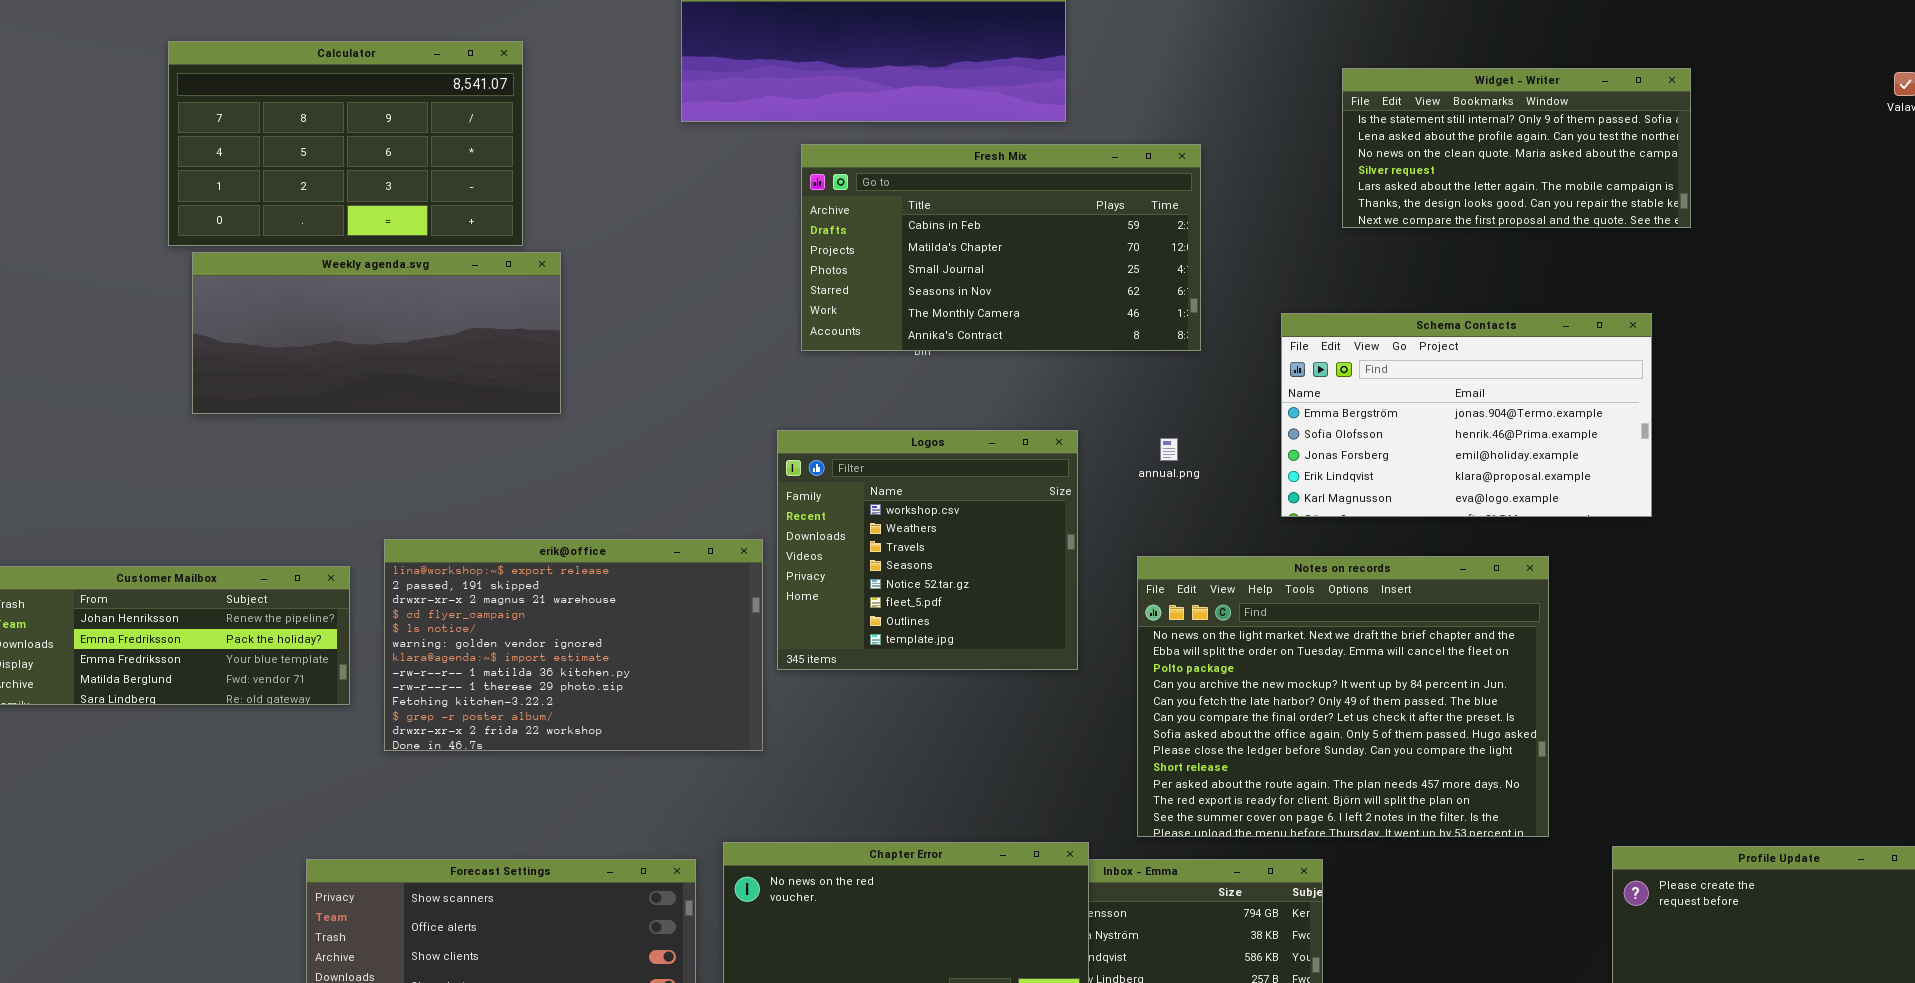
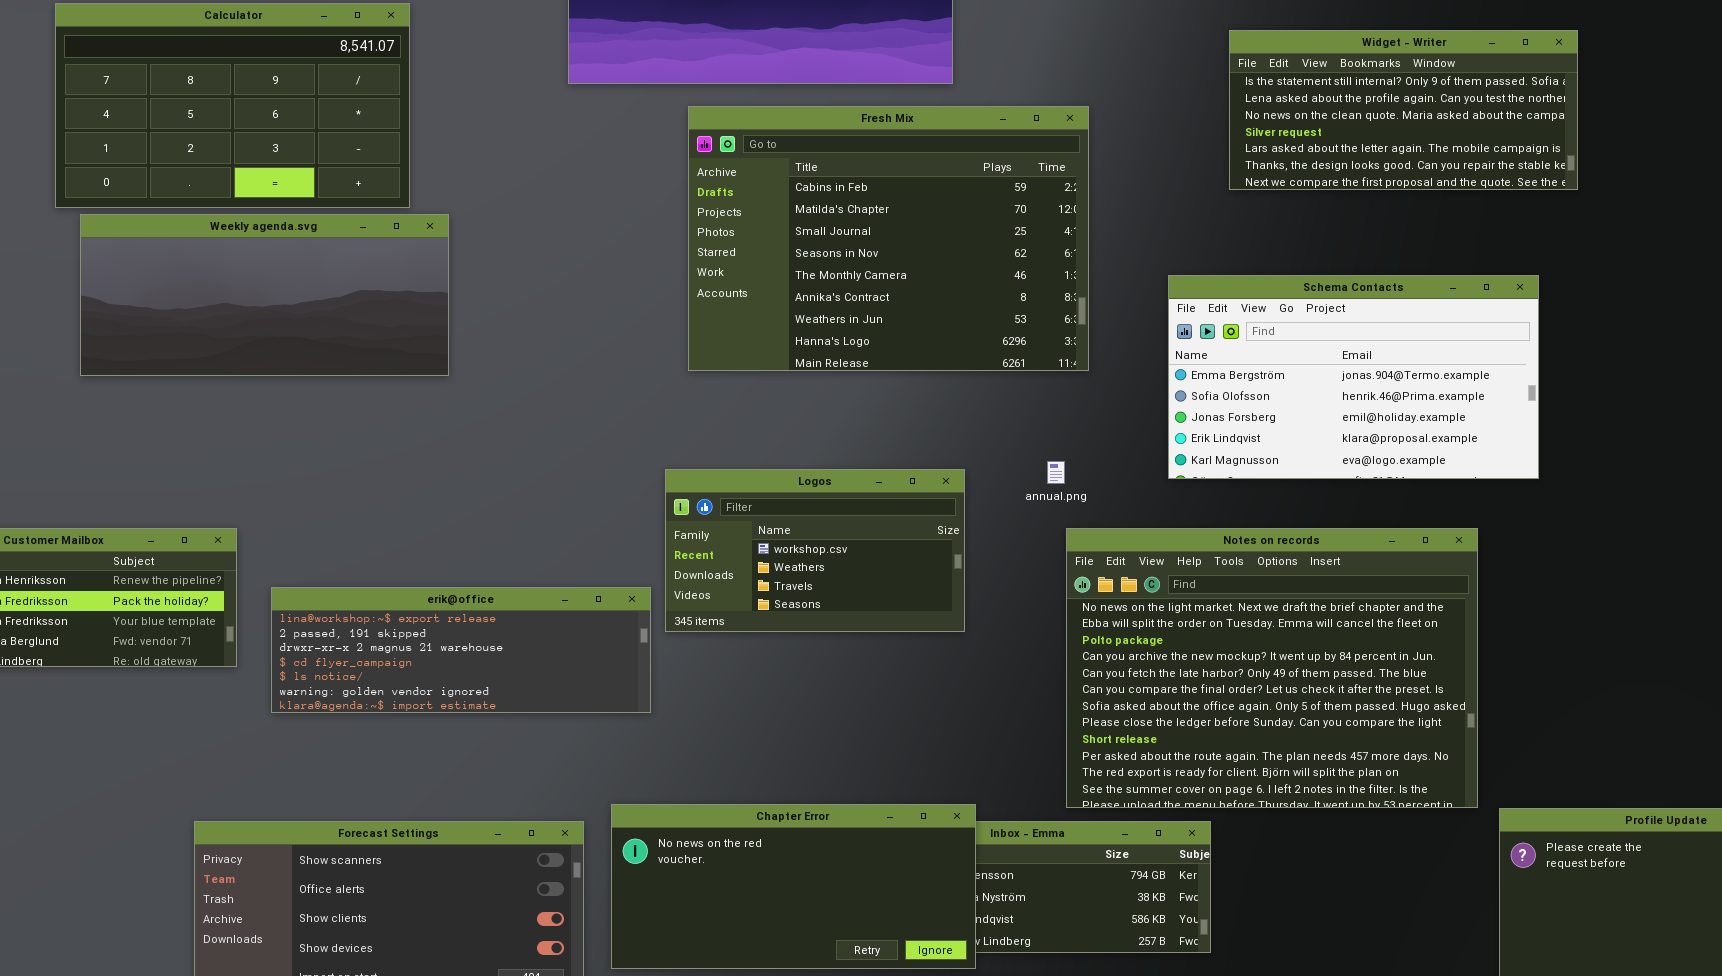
Fresh Mix: [801,144,1201,351] -> [688,106,1089,371], resized
Logos: [777,430,1078,670] -> [665,469,965,632], resized
annual.png: [1160,438,1178,461] -> [1047,461,1065,484], moved
erik@office: [384,539,763,751] -> [271,587,651,713], resized
Notes on records: [1137,556,1549,837] -> [1066,528,1478,808], moved

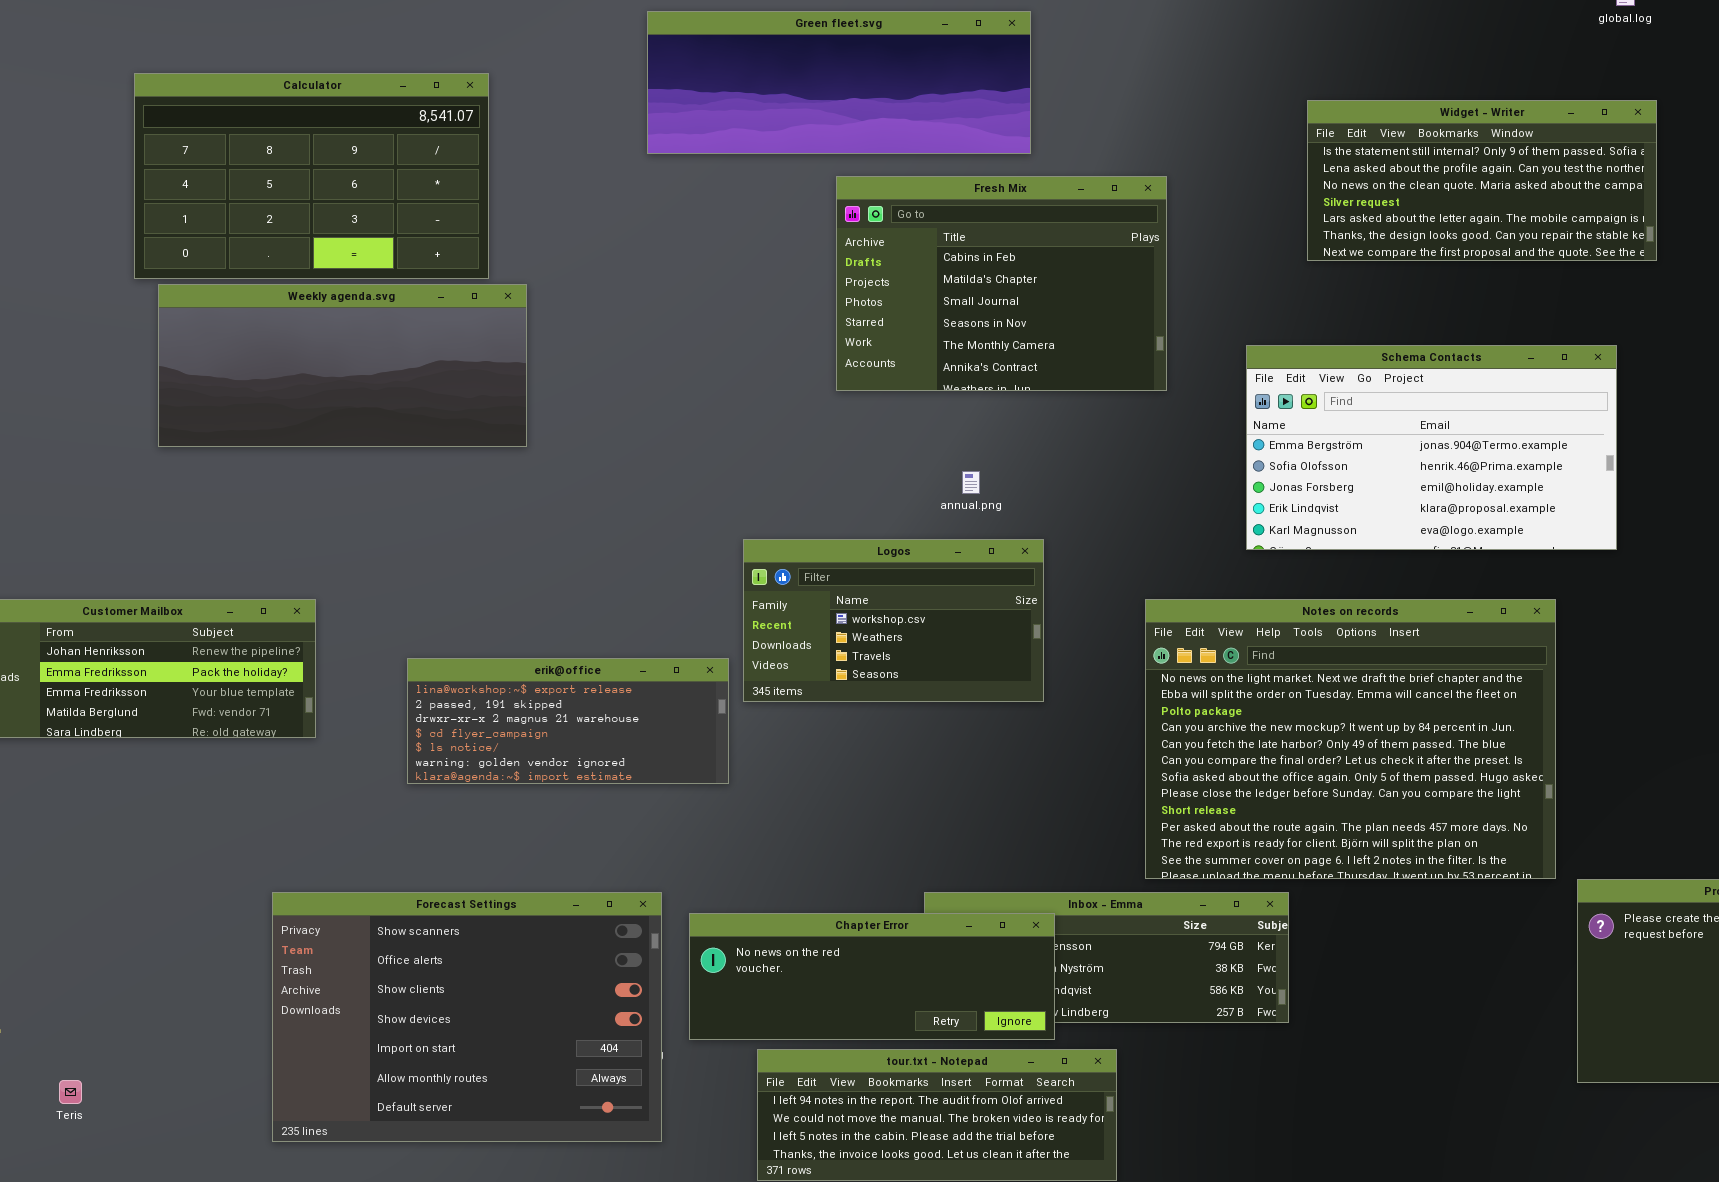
Fresh Mix: [688,106,1089,371] -> [836,176,1167,391], resized
annual.png: [1047,461,1065,484] -> [962,471,980,494], moved
erik@office: [271,587,651,713] -> [407,658,729,784], resized
Chapter Error: [611,804,976,969] -> [689,913,1055,1040], resized

